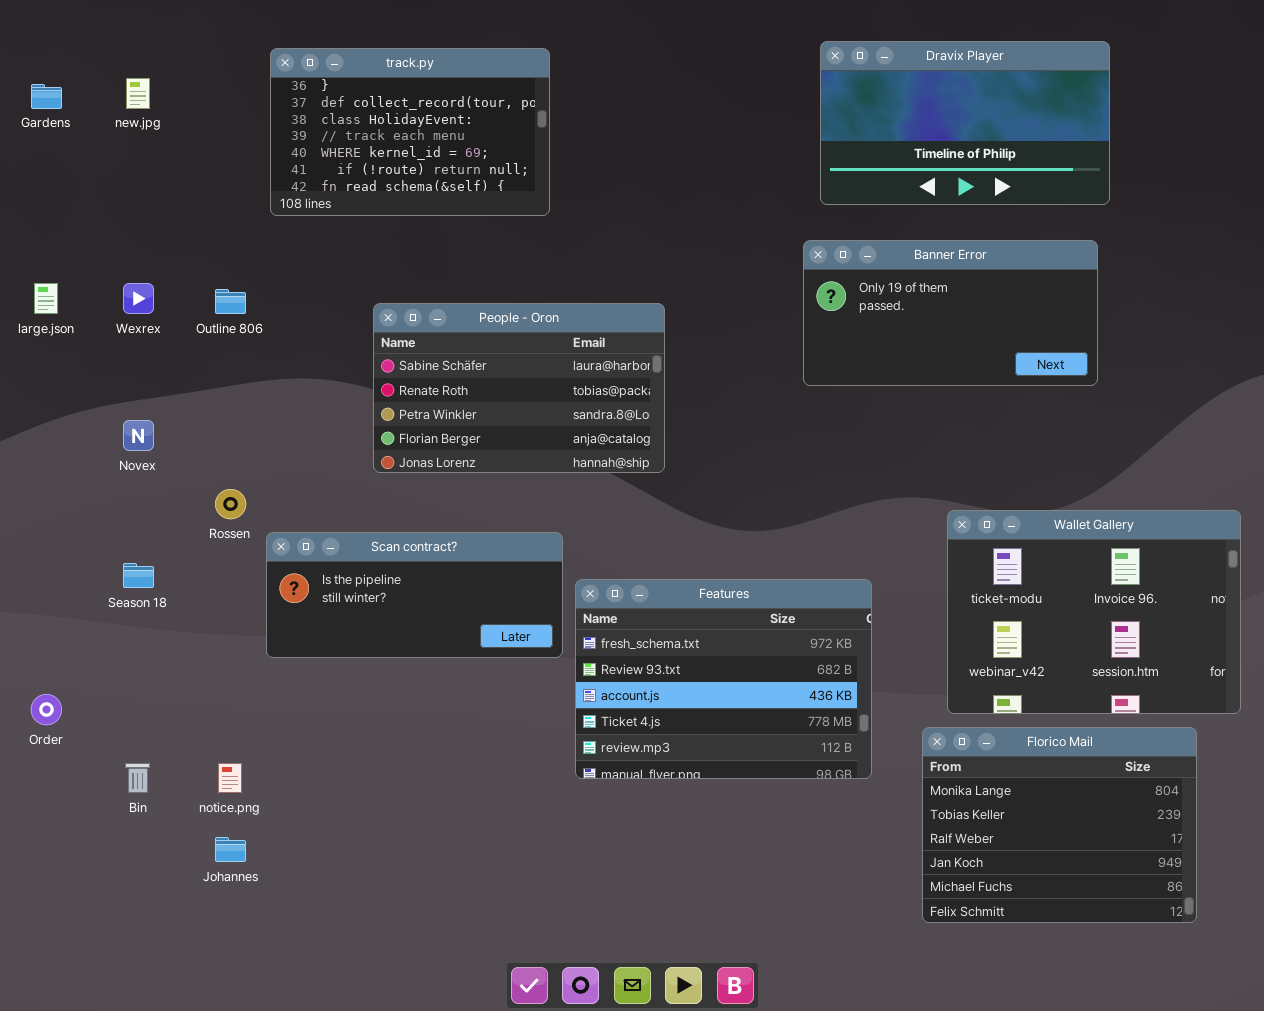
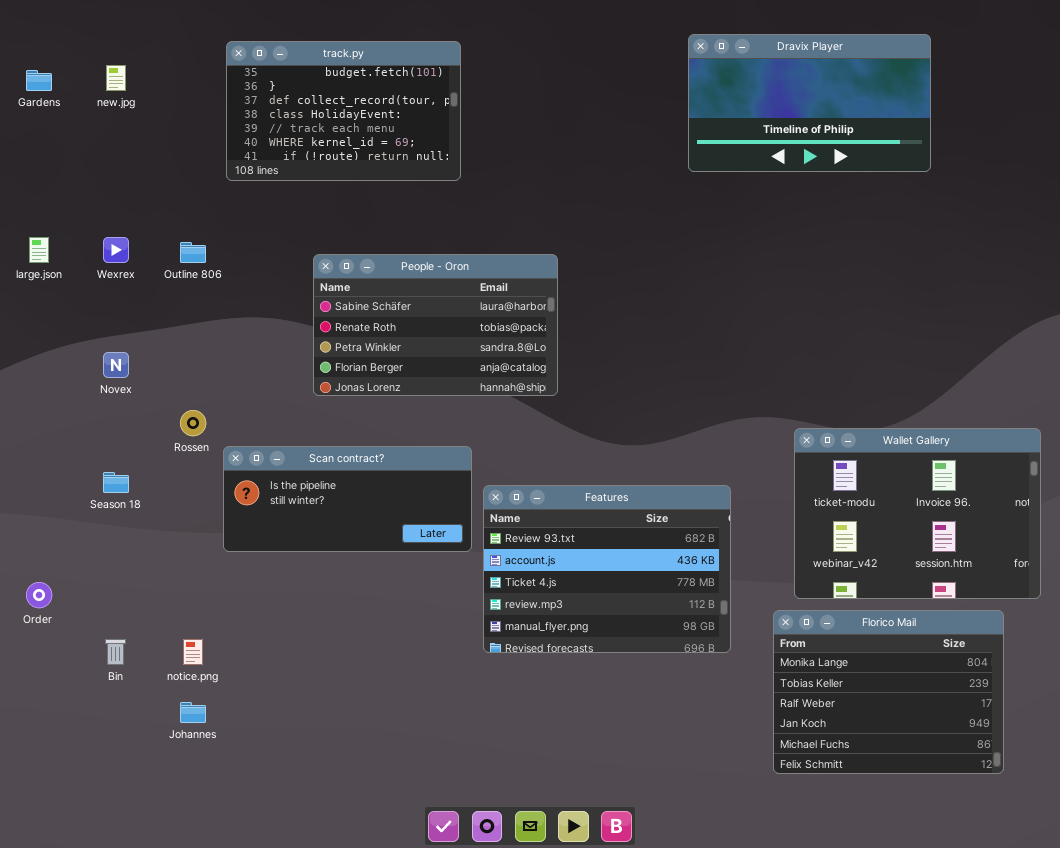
track.py: [270,48,550,216] -> [226,41,461,181], scrolled up 1 row
Banner Error: [803,240,1098,386] -> none, closed
Features: [575,579,872,779] -> [483,485,731,653], scrolled down 1 row

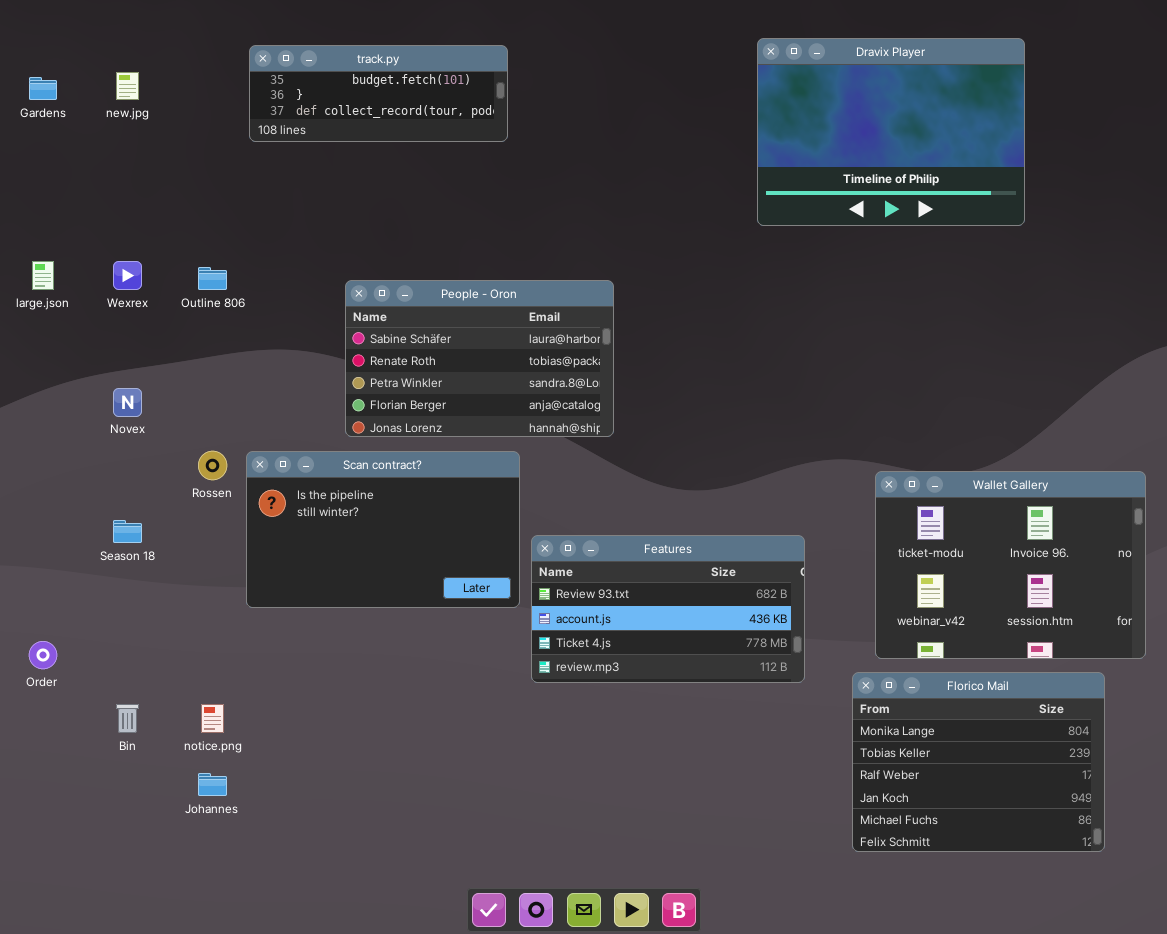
Dravix Player: [688,34,931,172] -> [757,38,1025,226], resized
track.py: [226,41,461,181] -> [249,45,508,142], resized
Scan contract?: [223,446,472,552] -> [246,451,520,608], resized
Features: [483,485,731,653] -> [531,535,805,683], resized

